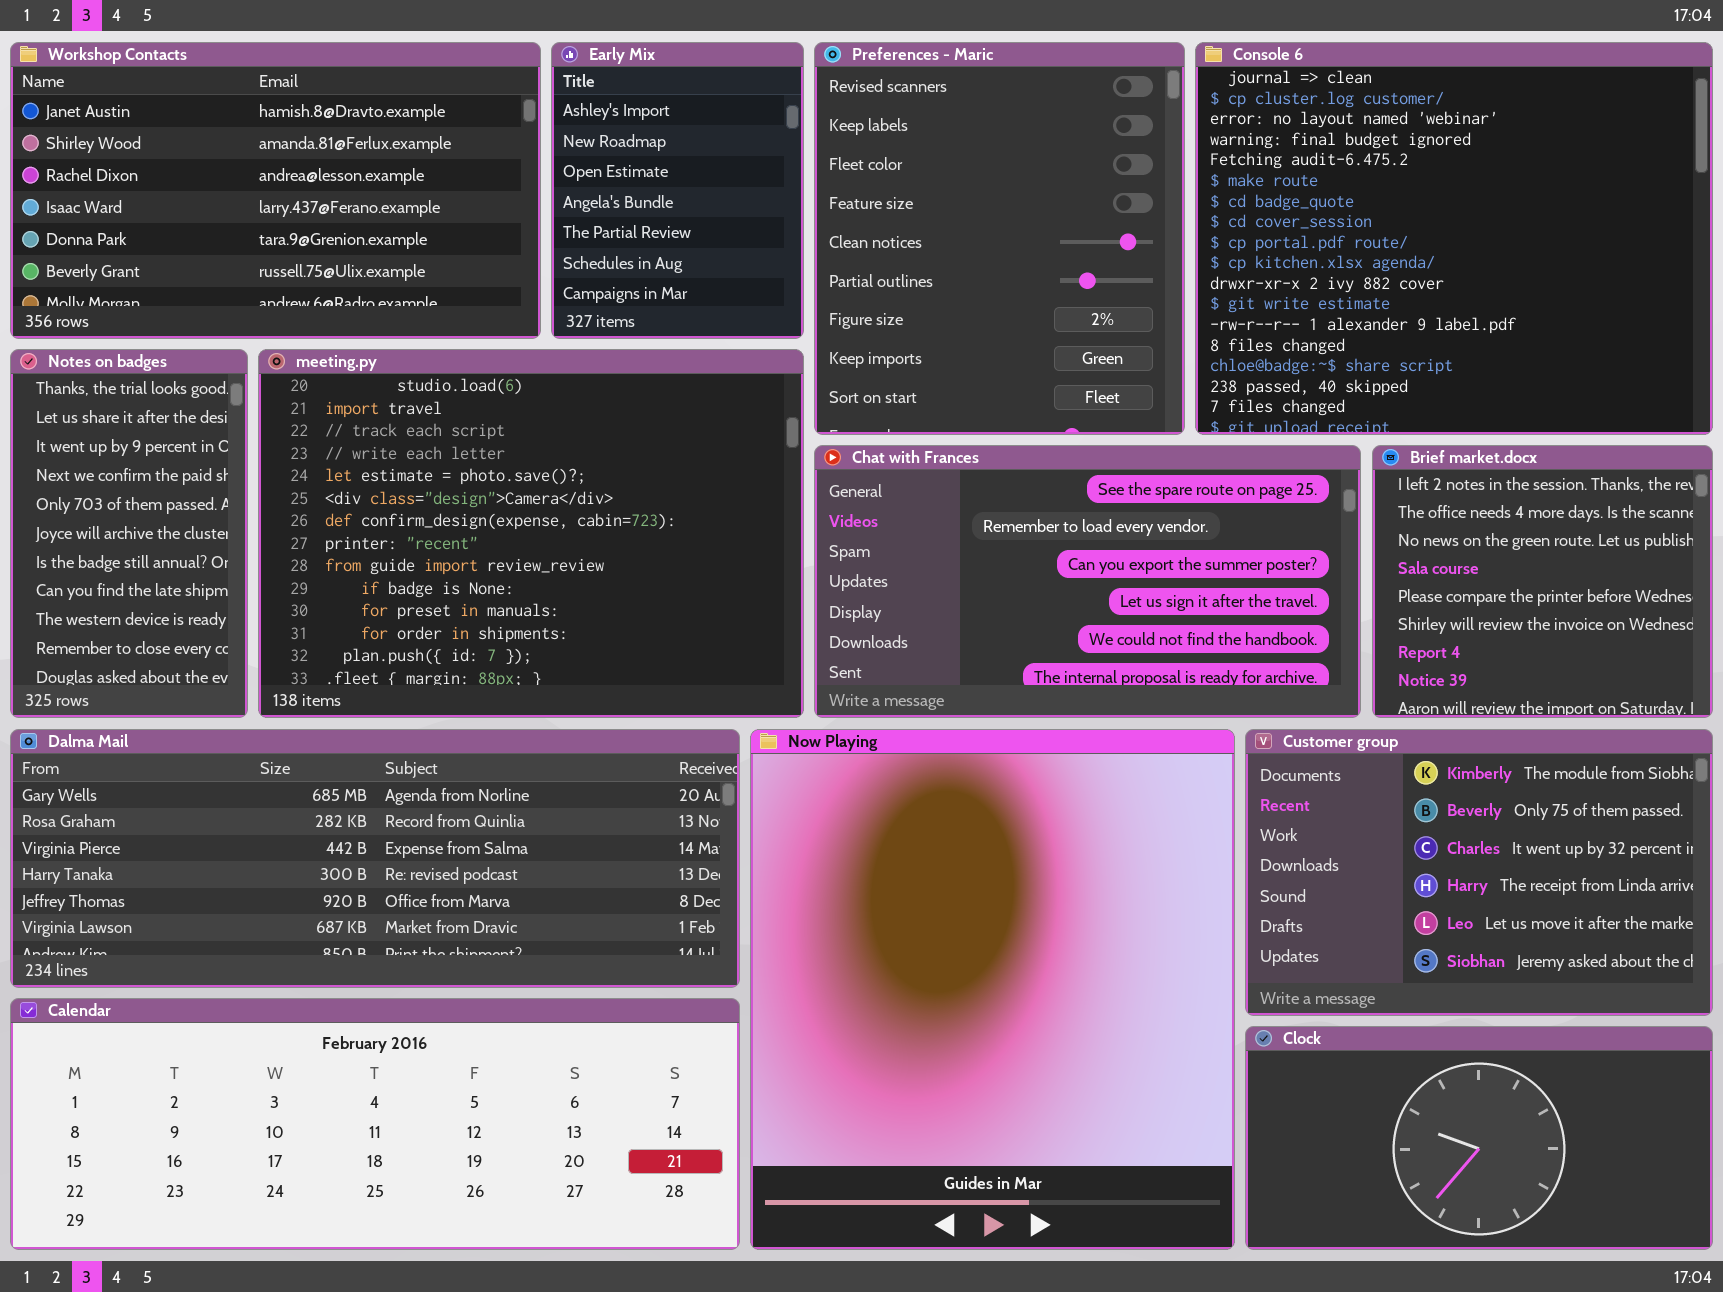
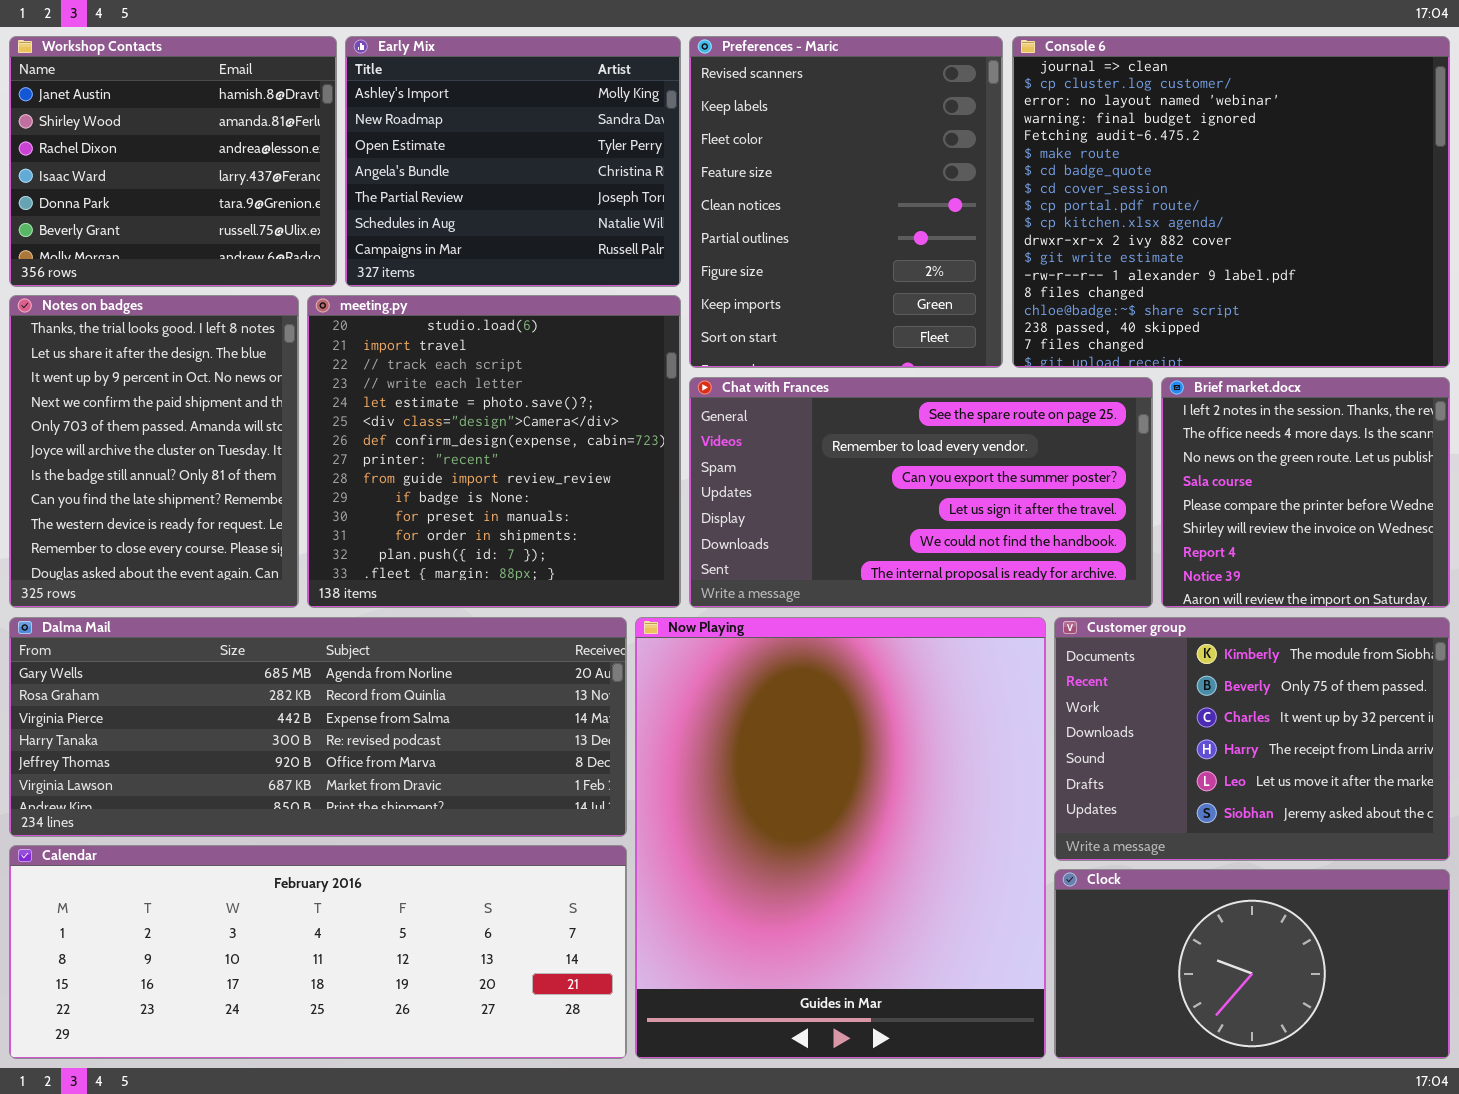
Workshop Contacts: [10,42,541,339] -> [9,36,337,287], resized
Early Mix: [551,42,804,339] -> [345,36,681,287], resized
Notes on badges: [10,349,248,718] -> [9,295,299,608], resized
meeting.py: [258,349,804,718] -> [307,295,681,608], resized

